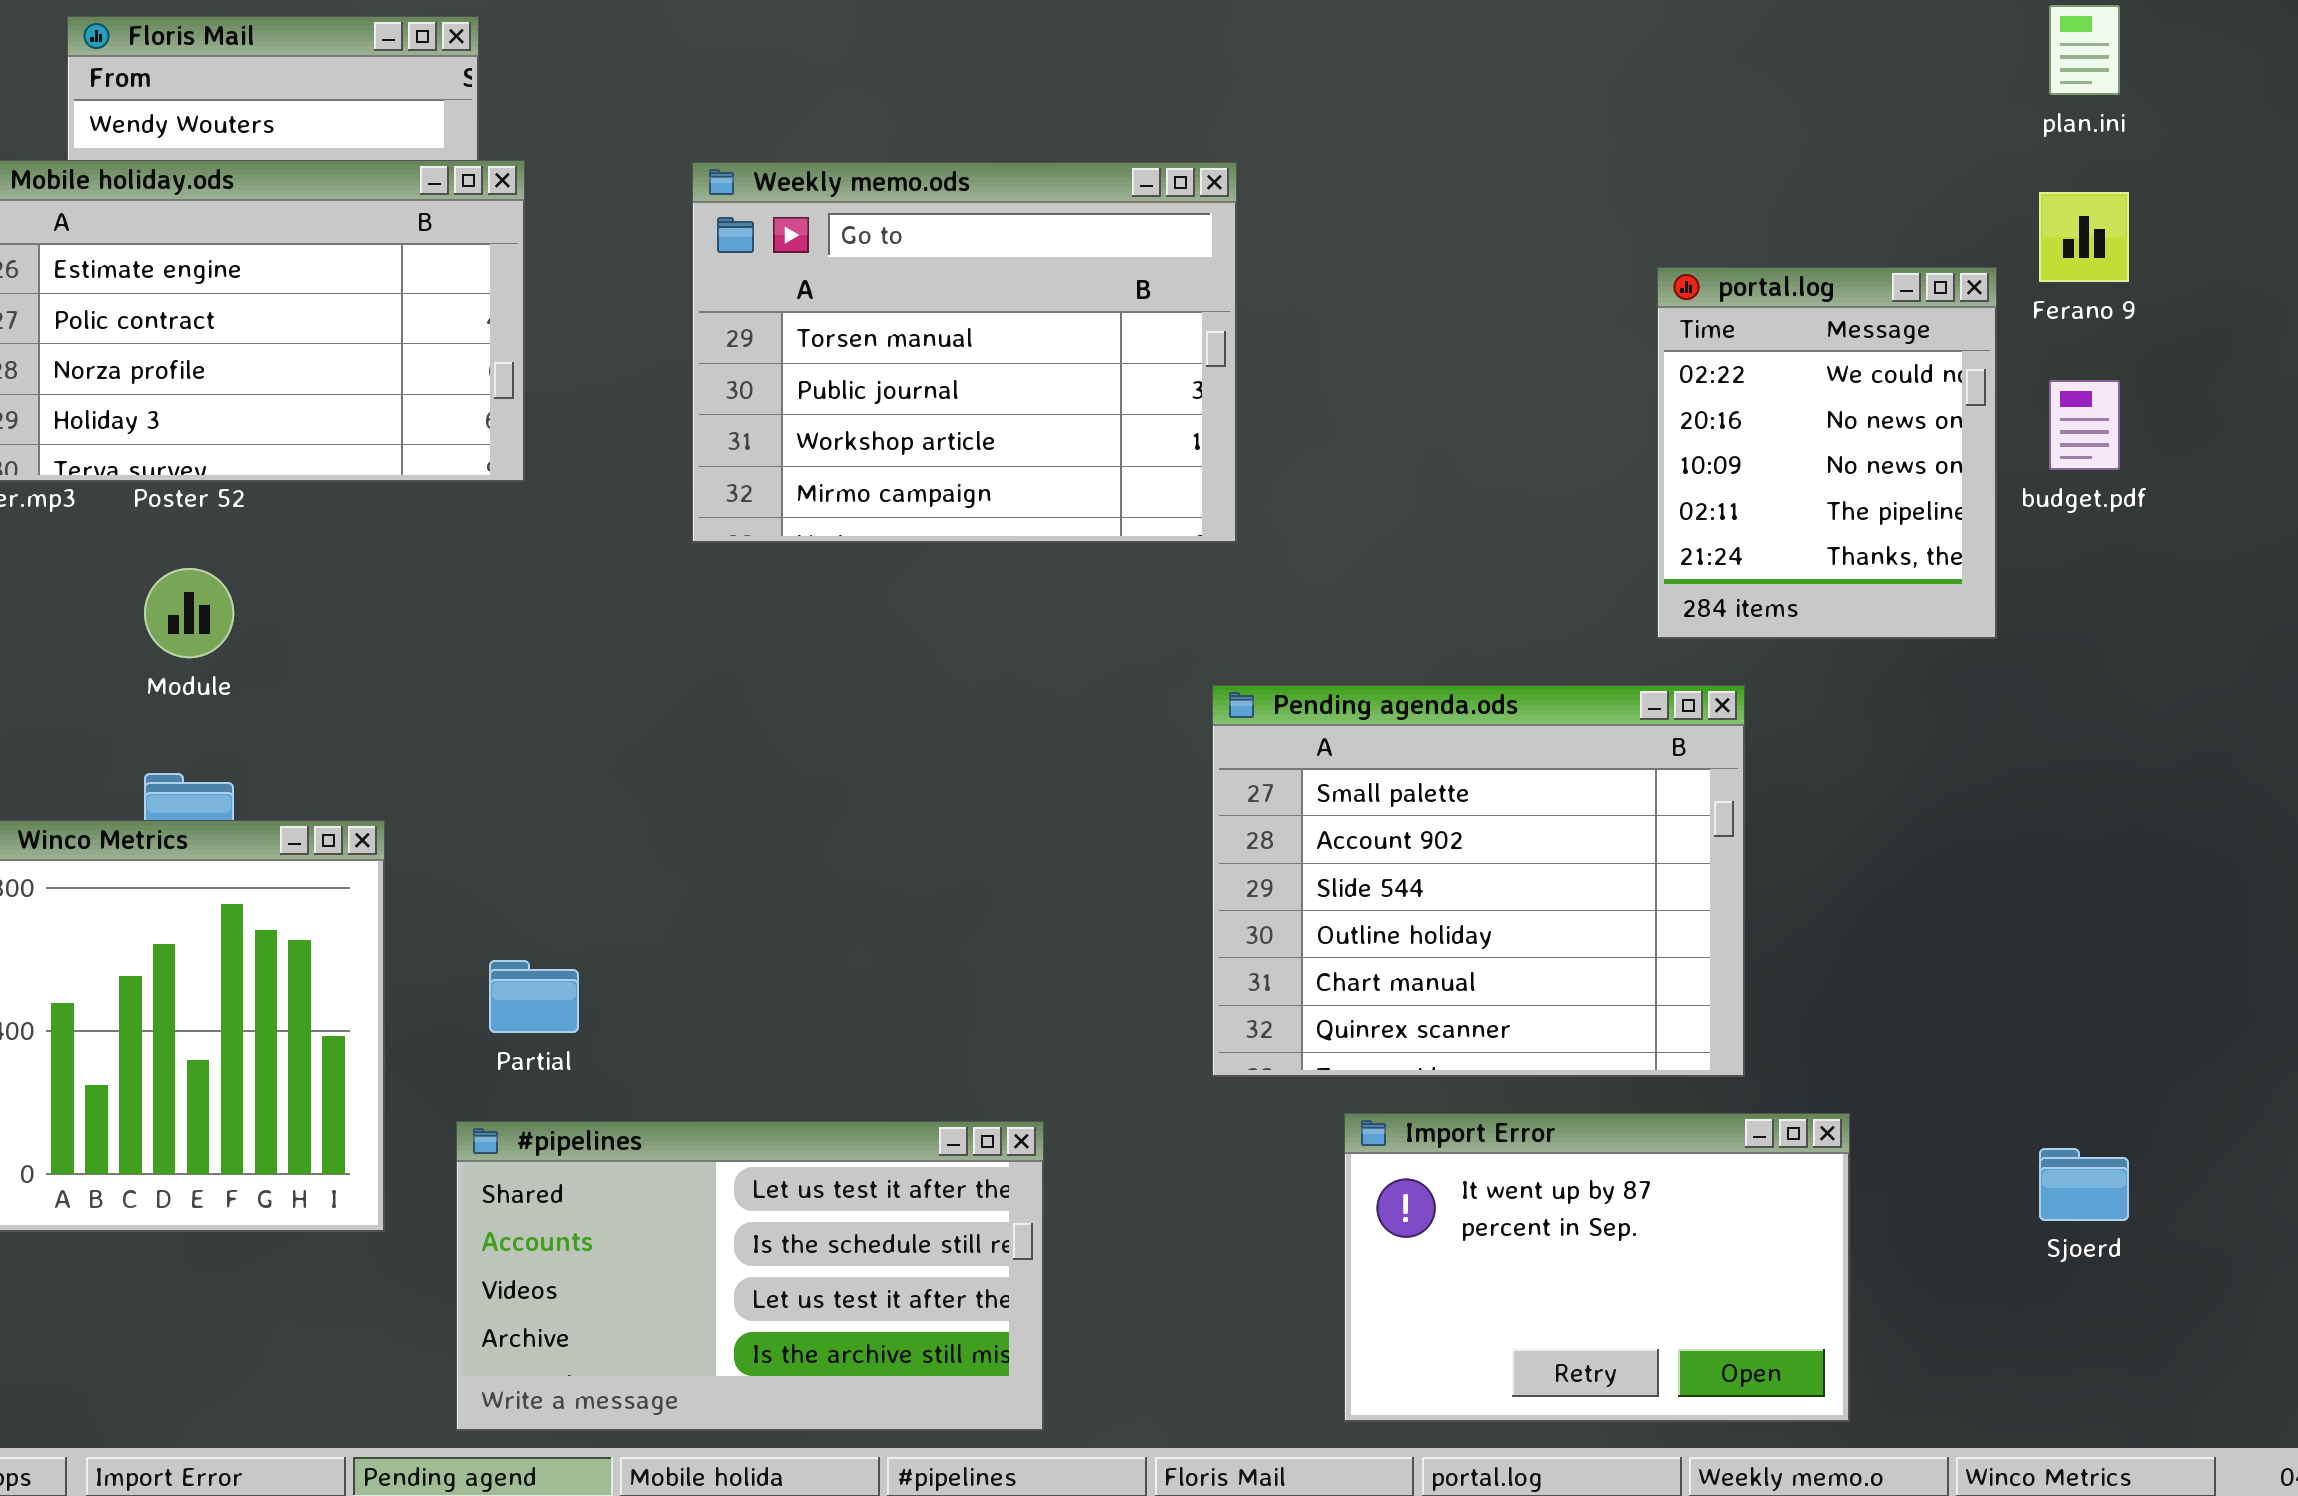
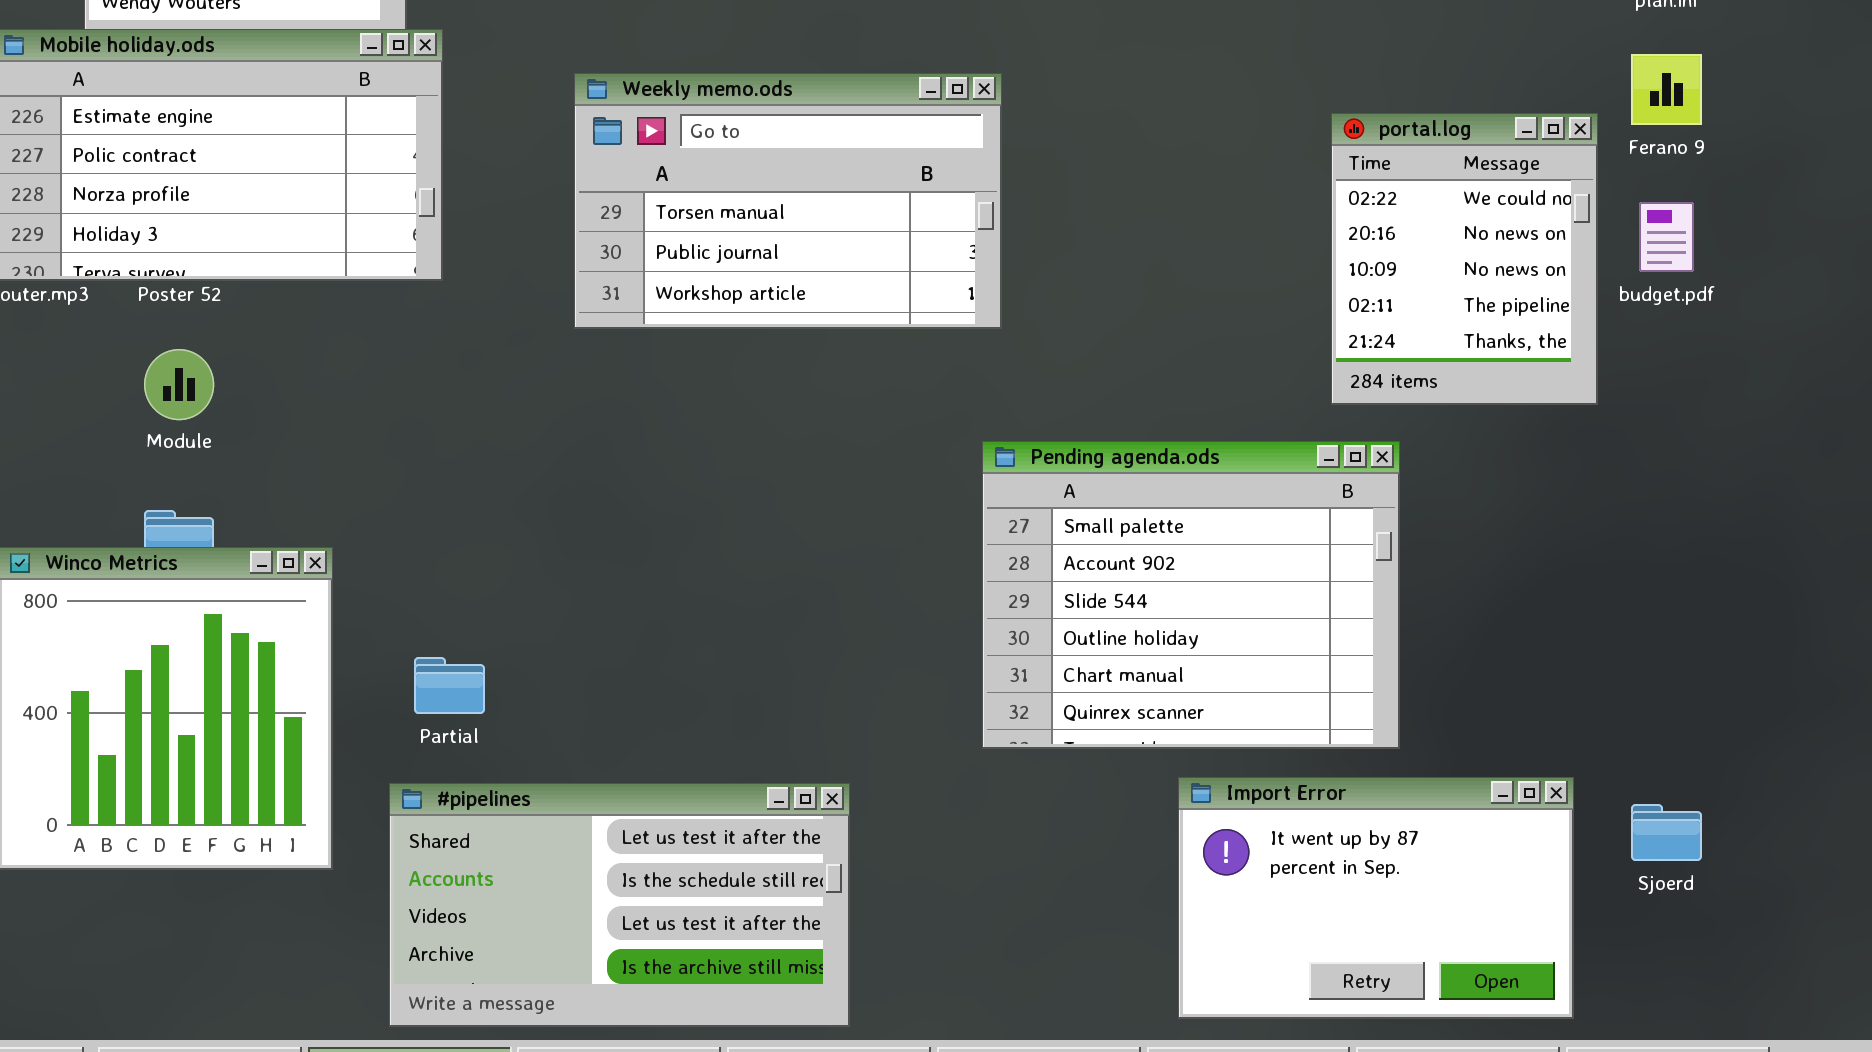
Weekly memo.ods: [692,162,1237,543] -> [574,73,1002,329], resized
Import Error: [1344,1113,1850,1422] -> [1178,777,1574,1019], moved

